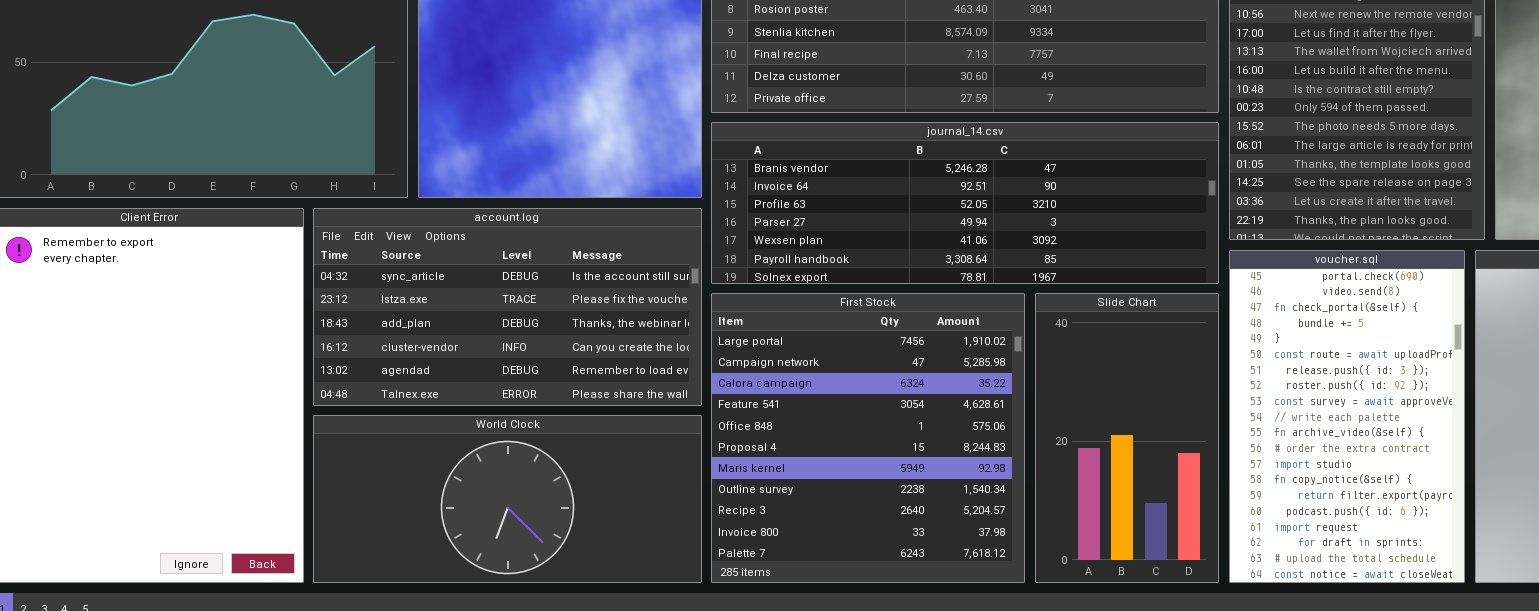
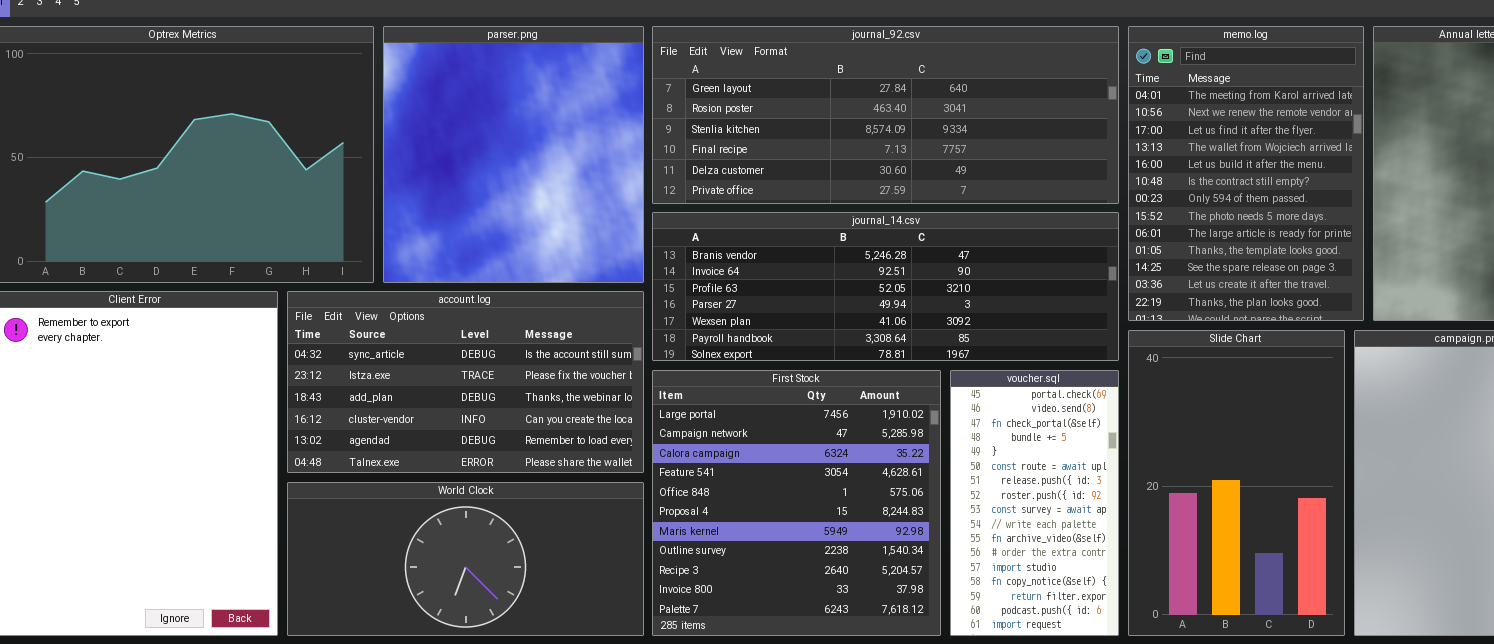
voucher.sql: [1229,250,1465,583] -> [950,370,1119,636], moved, resized
Slide Chart: [1035,293,1219,583] -> [1128,330,1345,636], moved, resized

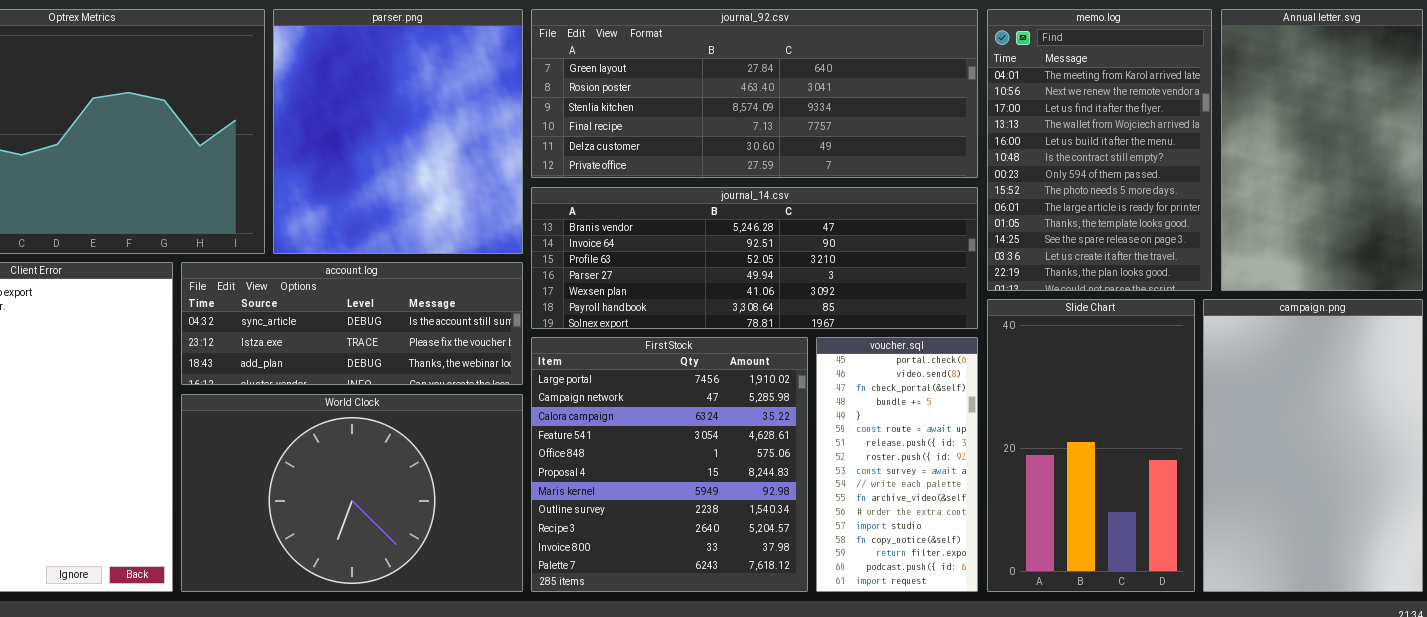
account.log: [287,291,644,473] -> [181,262,523,385], resized
World Clock: [287,482,644,636] -> [181,394,523,592], resized

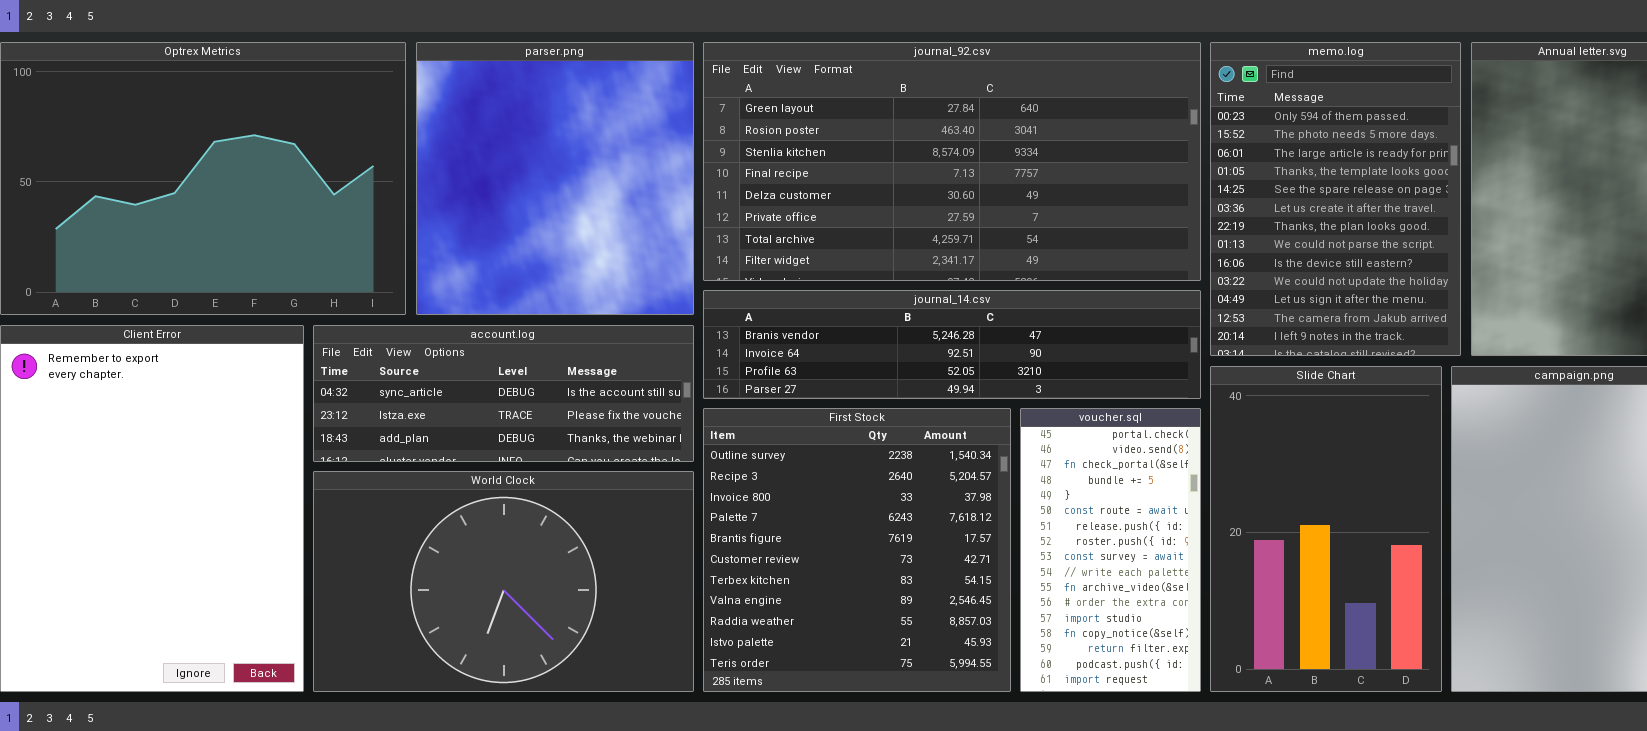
journal_92.csv: [531,9,978,178] -> [703,42,1201,281], resized
memo.log: [987,9,1212,291] -> [1210,42,1461,356], scrolled down 6 rows
journal_14.csv: [531,187,978,329] -> [703,290,1201,399], resized
First Stock: [531,337,808,592] -> [703,408,1011,692], scrolled down 7 rows

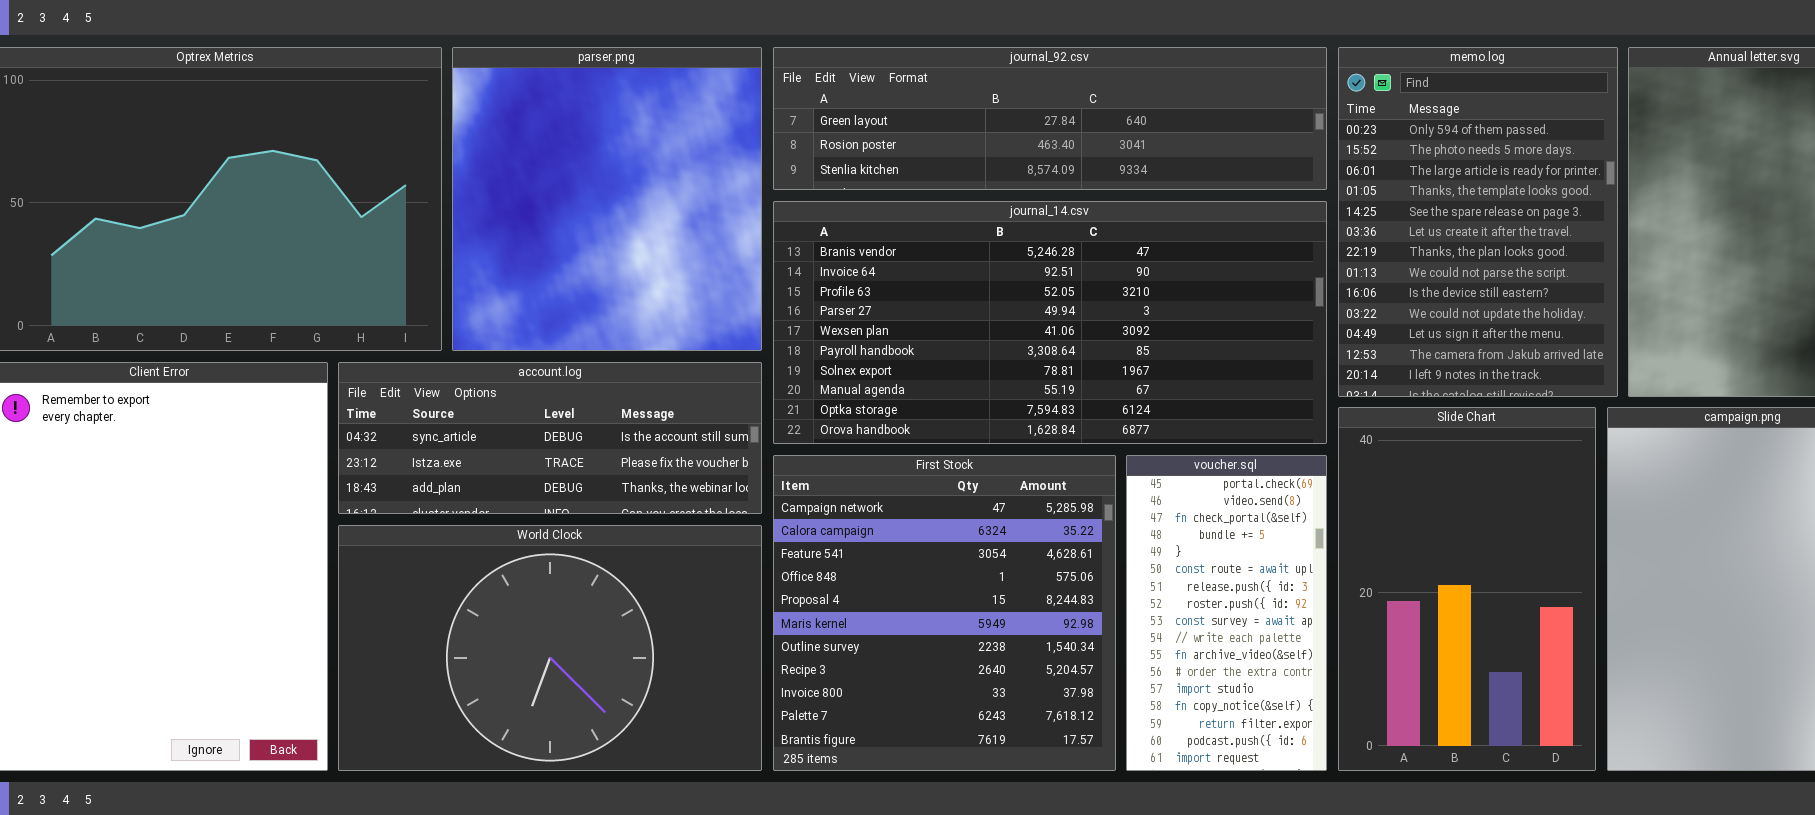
journal_92.csv: [703,42,1201,281] -> [773,47,1327,190], resized
journal_14.csv: [703,290,1201,399] -> [773,201,1327,444], resized
First Stock: [703,408,1011,692] -> [773,455,1116,771], scrolled up 6 rows

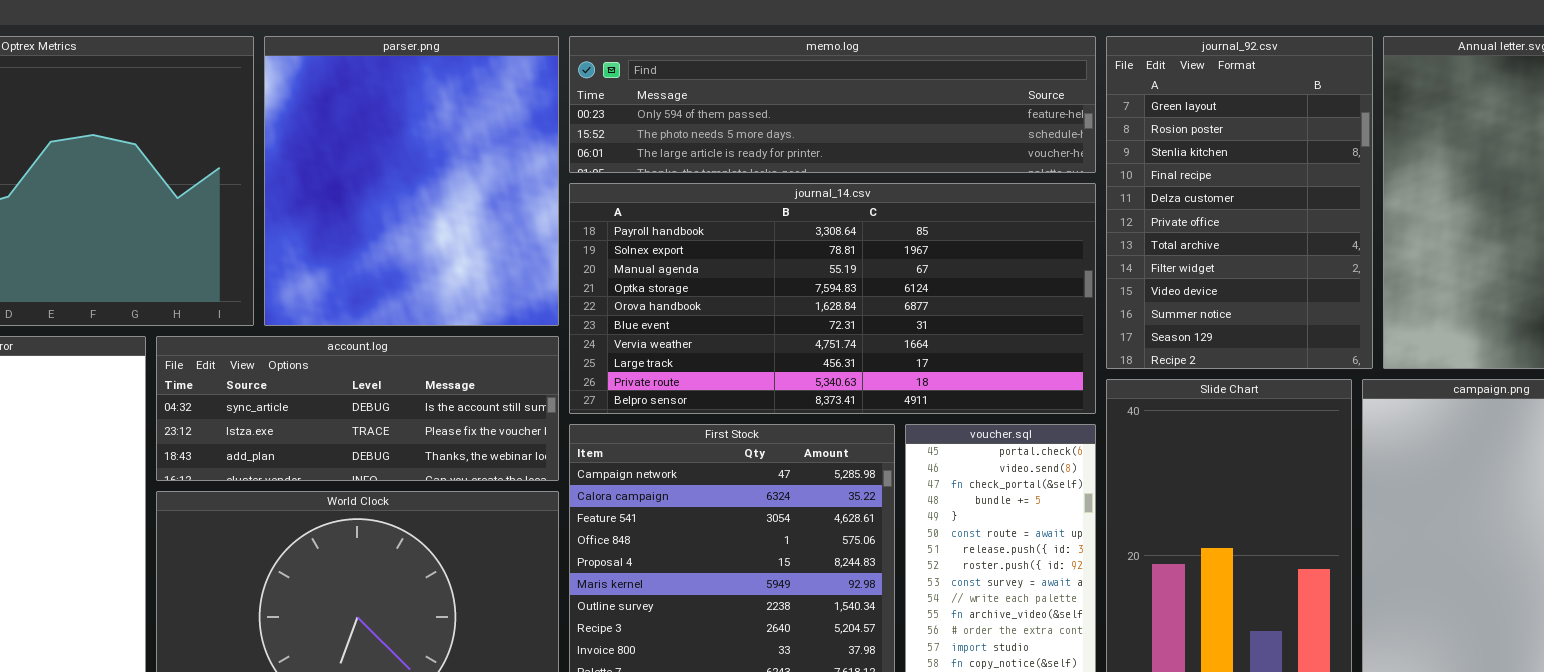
journal_92.csv: [773,47,1327,190] -> [1106,36,1373,369], moved, resized
memo.log: [1338,47,1618,397] -> [569,36,1096,173], moved, resized
journal_14.csv: [773,201,1327,444] -> [569,183,1096,414], scrolled down 5 rows

